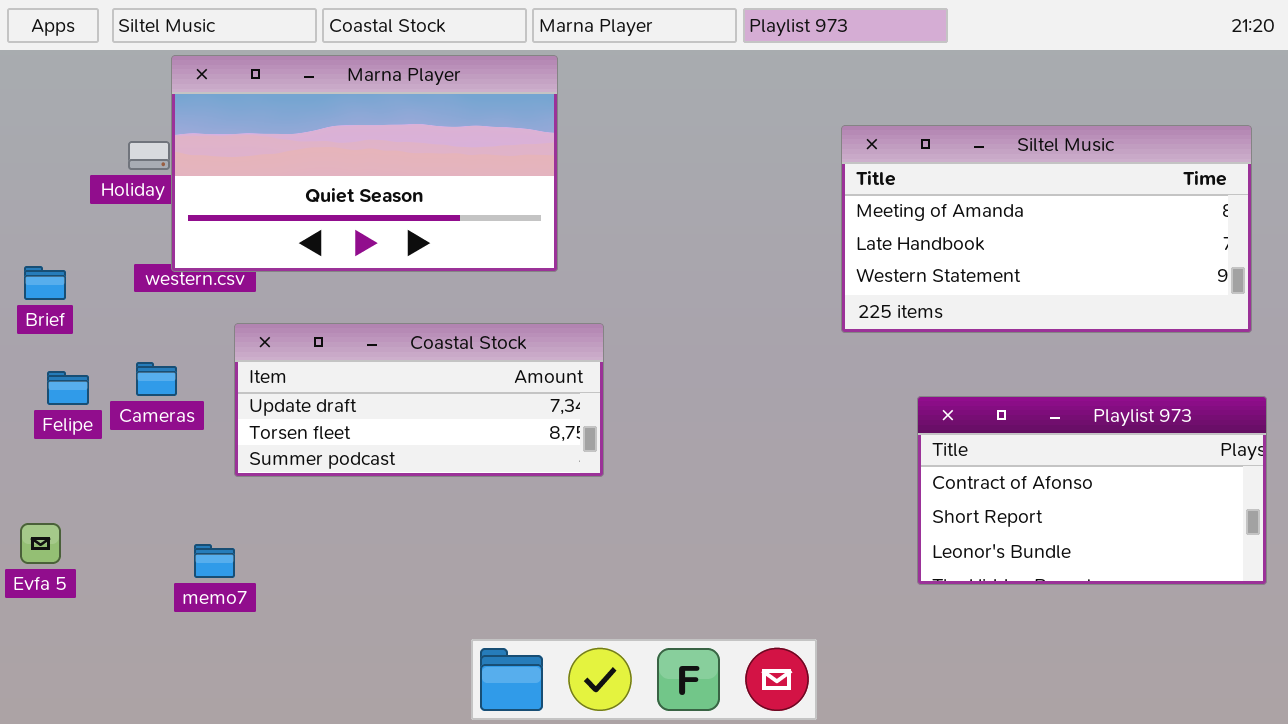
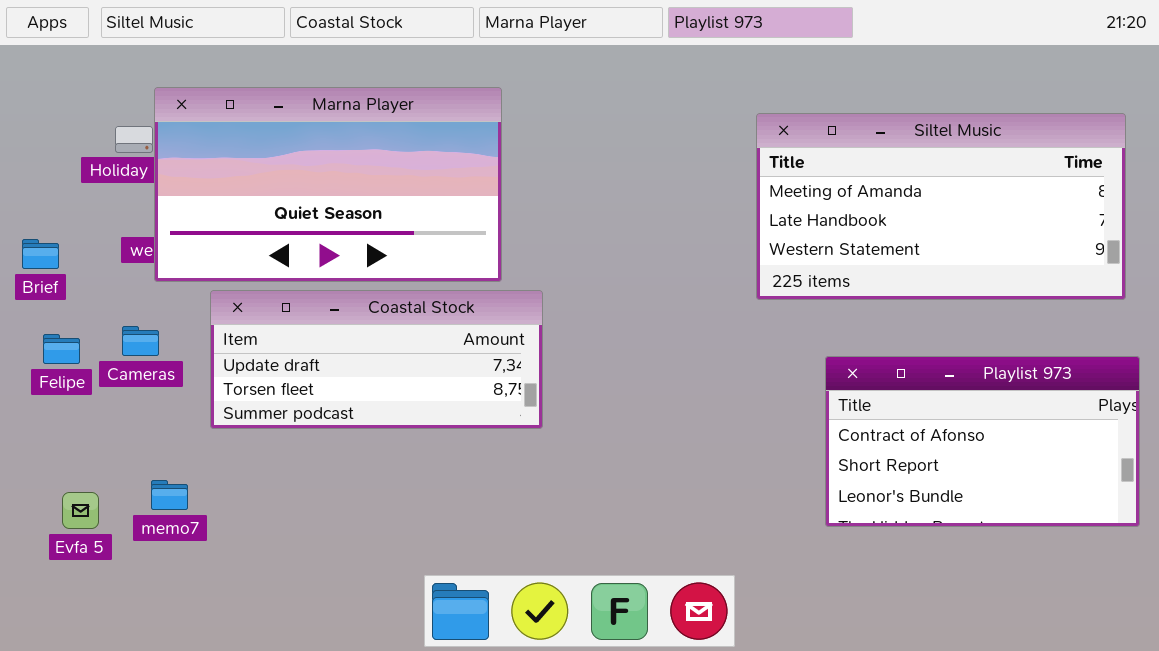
Marna Player: [171,55,558,272] -> [154,87,502,282], moved
Evfa 5: [20,523,61,564] -> [62,492,99,529], moved
memo7: [194,544,235,578] -> [151,480,188,510], moved

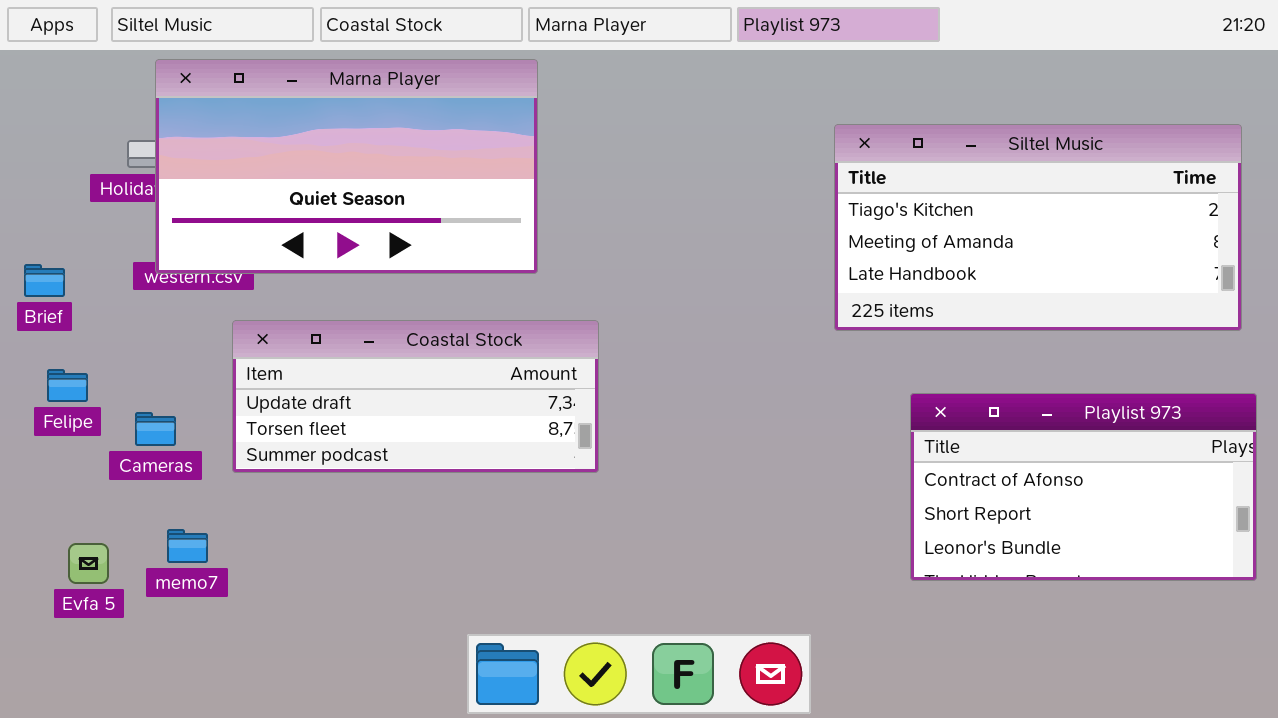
Marna Player: [154,87,502,282] -> [155,59,538,274], moved
Siltel Music: [756,113,1126,300] -> [834,124,1242,331], scrolled up 1 row
Cameras: [122,326,159,356] -> [135,412,176,446], moved

